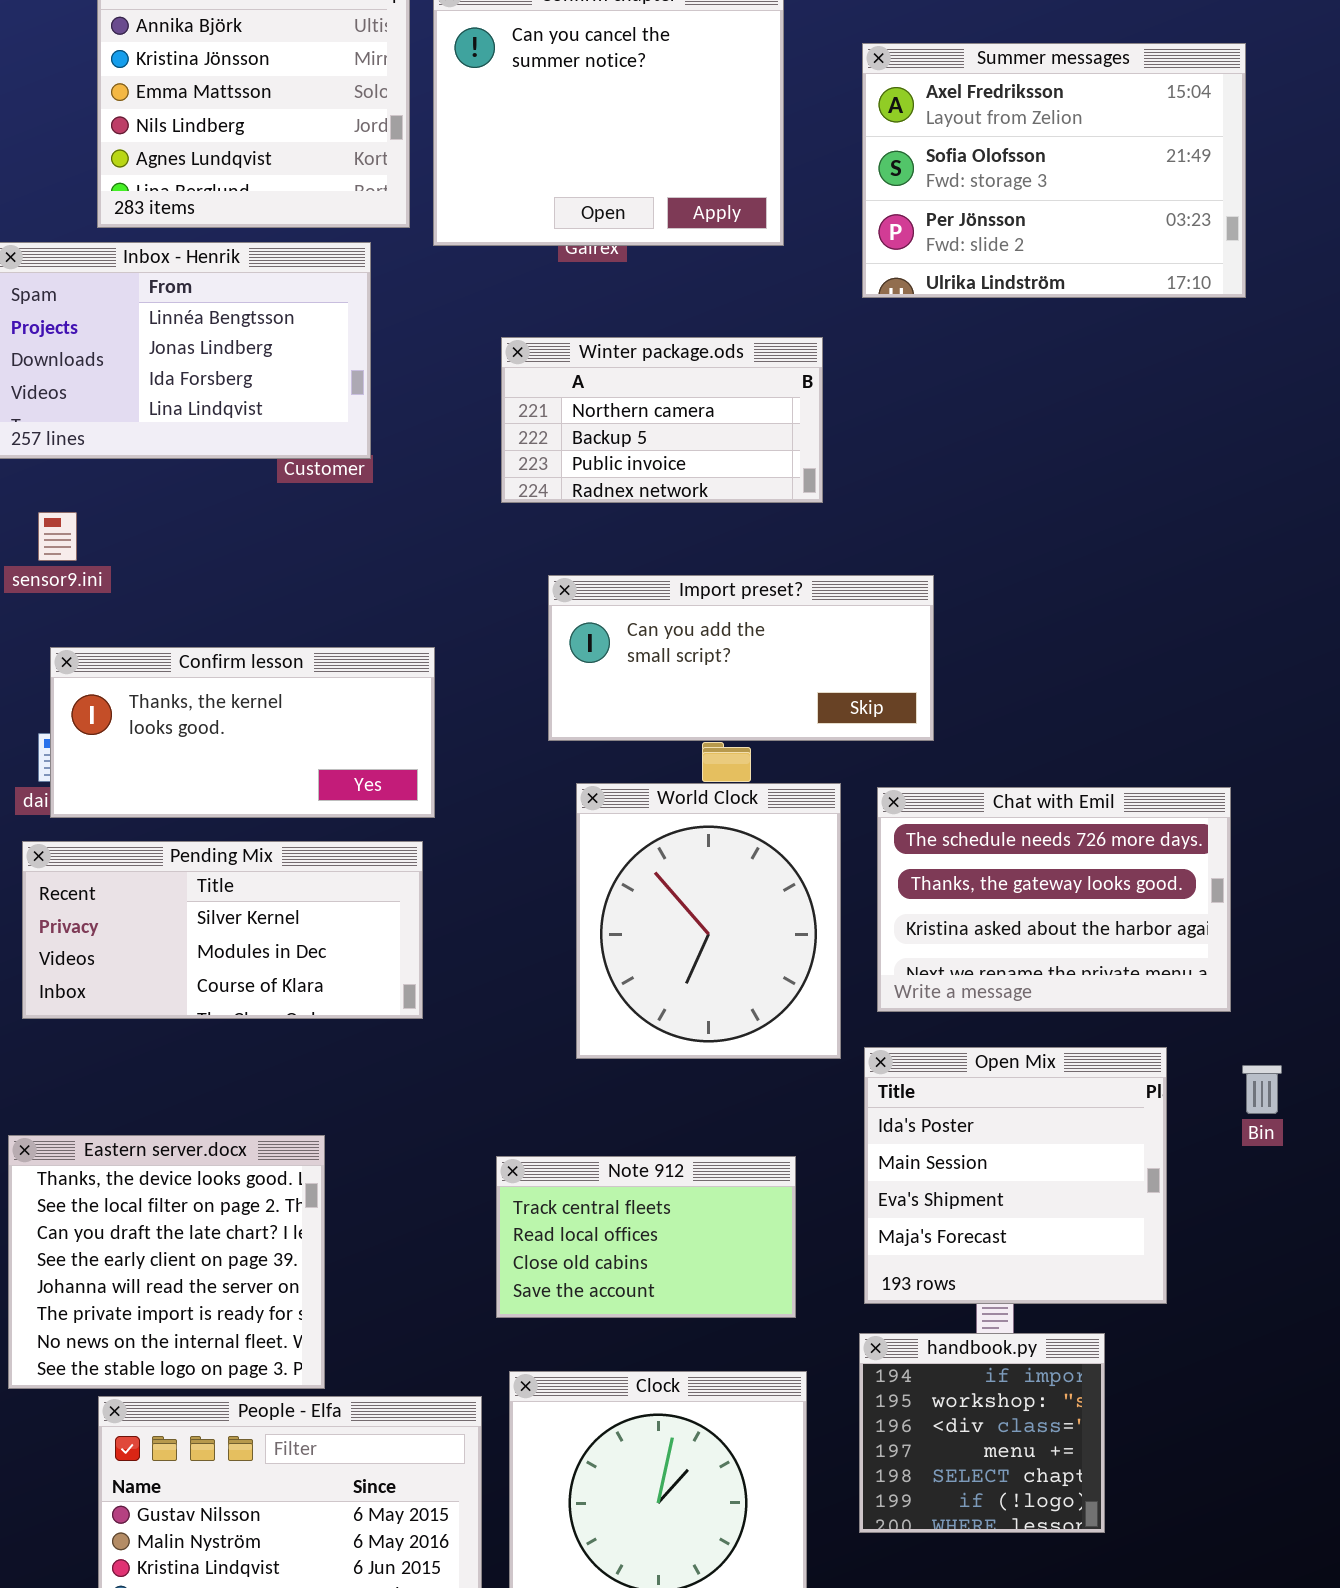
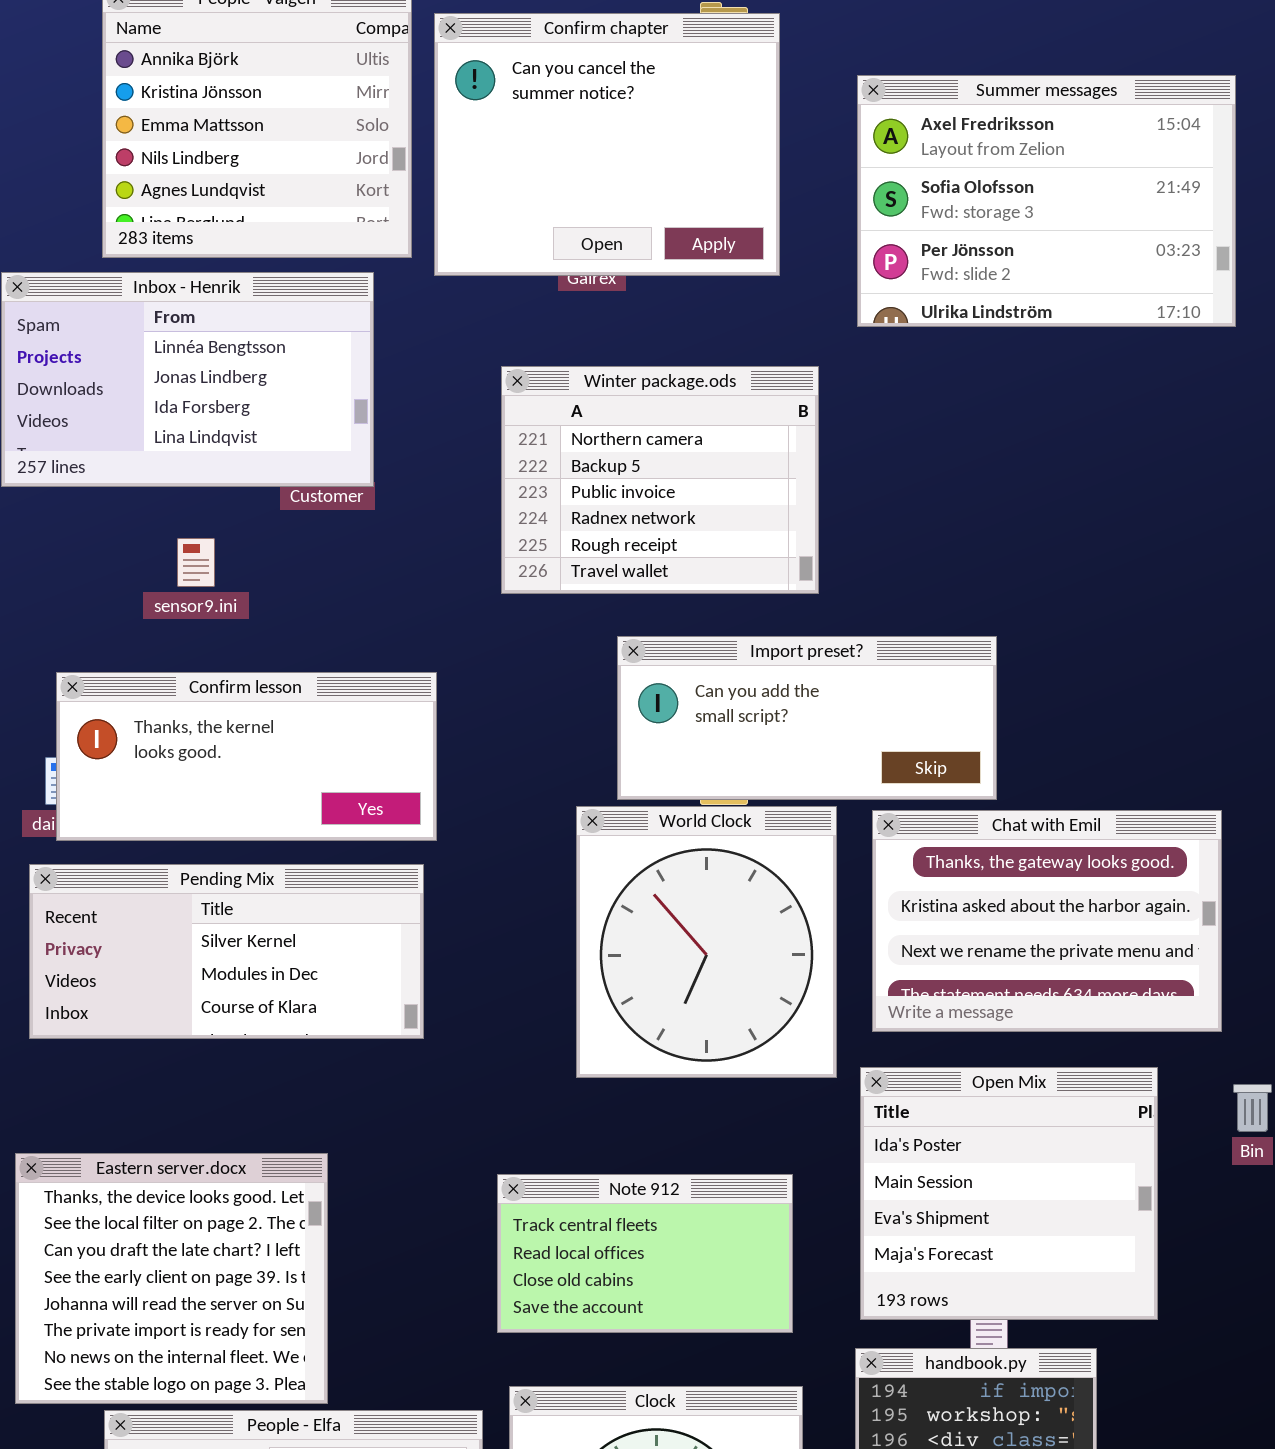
Winter package.ods: [501,337,823,503] -> [501,366,819,594], resized
sensor9.ini: [38,512,77,561] -> [177,538,215,587], moved
Import preset?: [548,575,934,741] -> [617,636,997,800], moved
Chat with Emil: [877,787,1231,1012] -> [872,810,1222,1032], scrolled down 1 row

